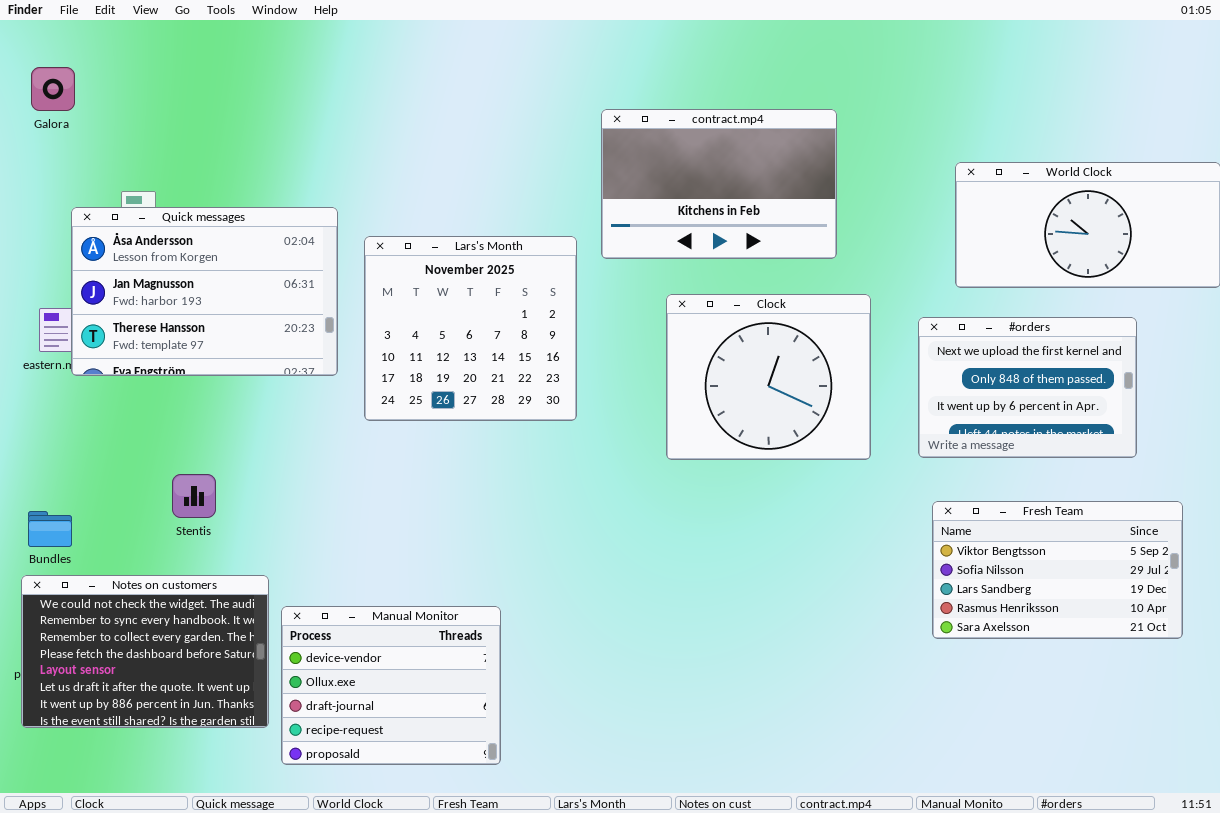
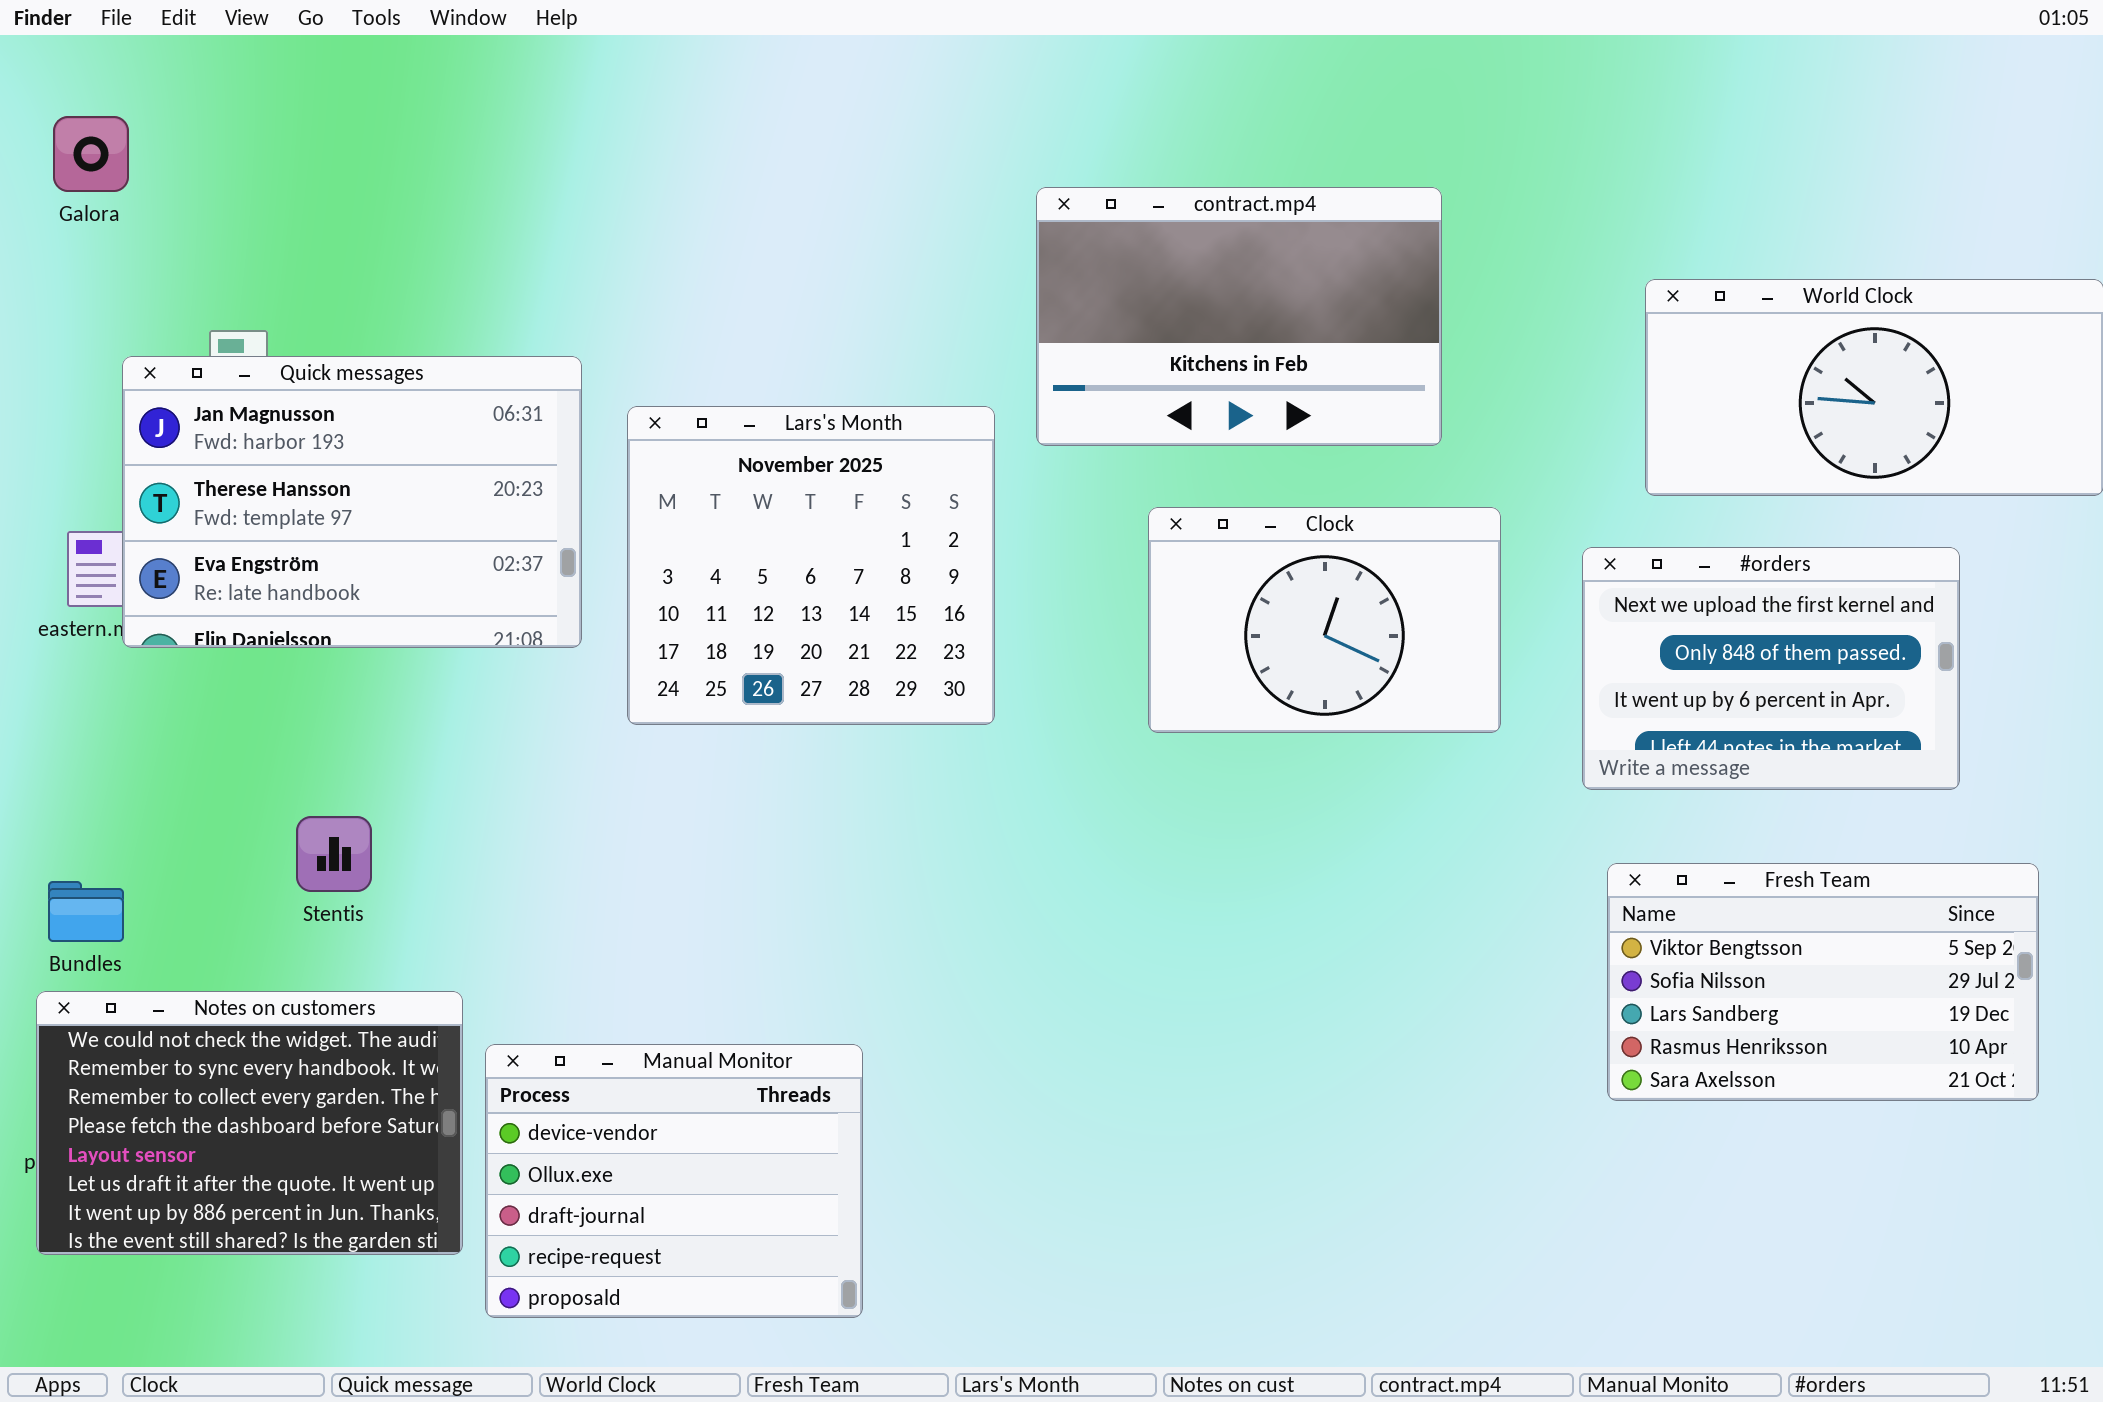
Quick messages: [71,207,338,376] -> [122,356,582,648], scrolled down 1 row
Clock: [666,294,871,460] -> [1148,507,1501,733], resized

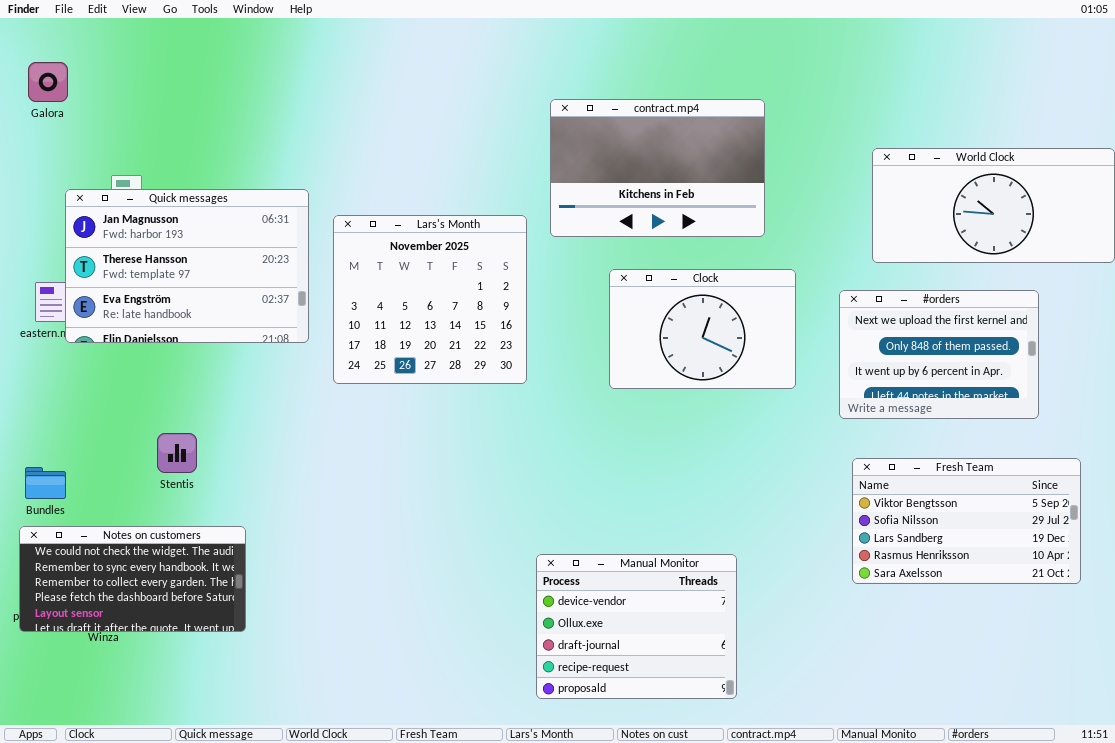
Notes on customers: [36,991,463,1255] -> [19,526,246,632], resized
Manual Monitor: [485,1044,863,1318] -> [536,554,737,699], moved

